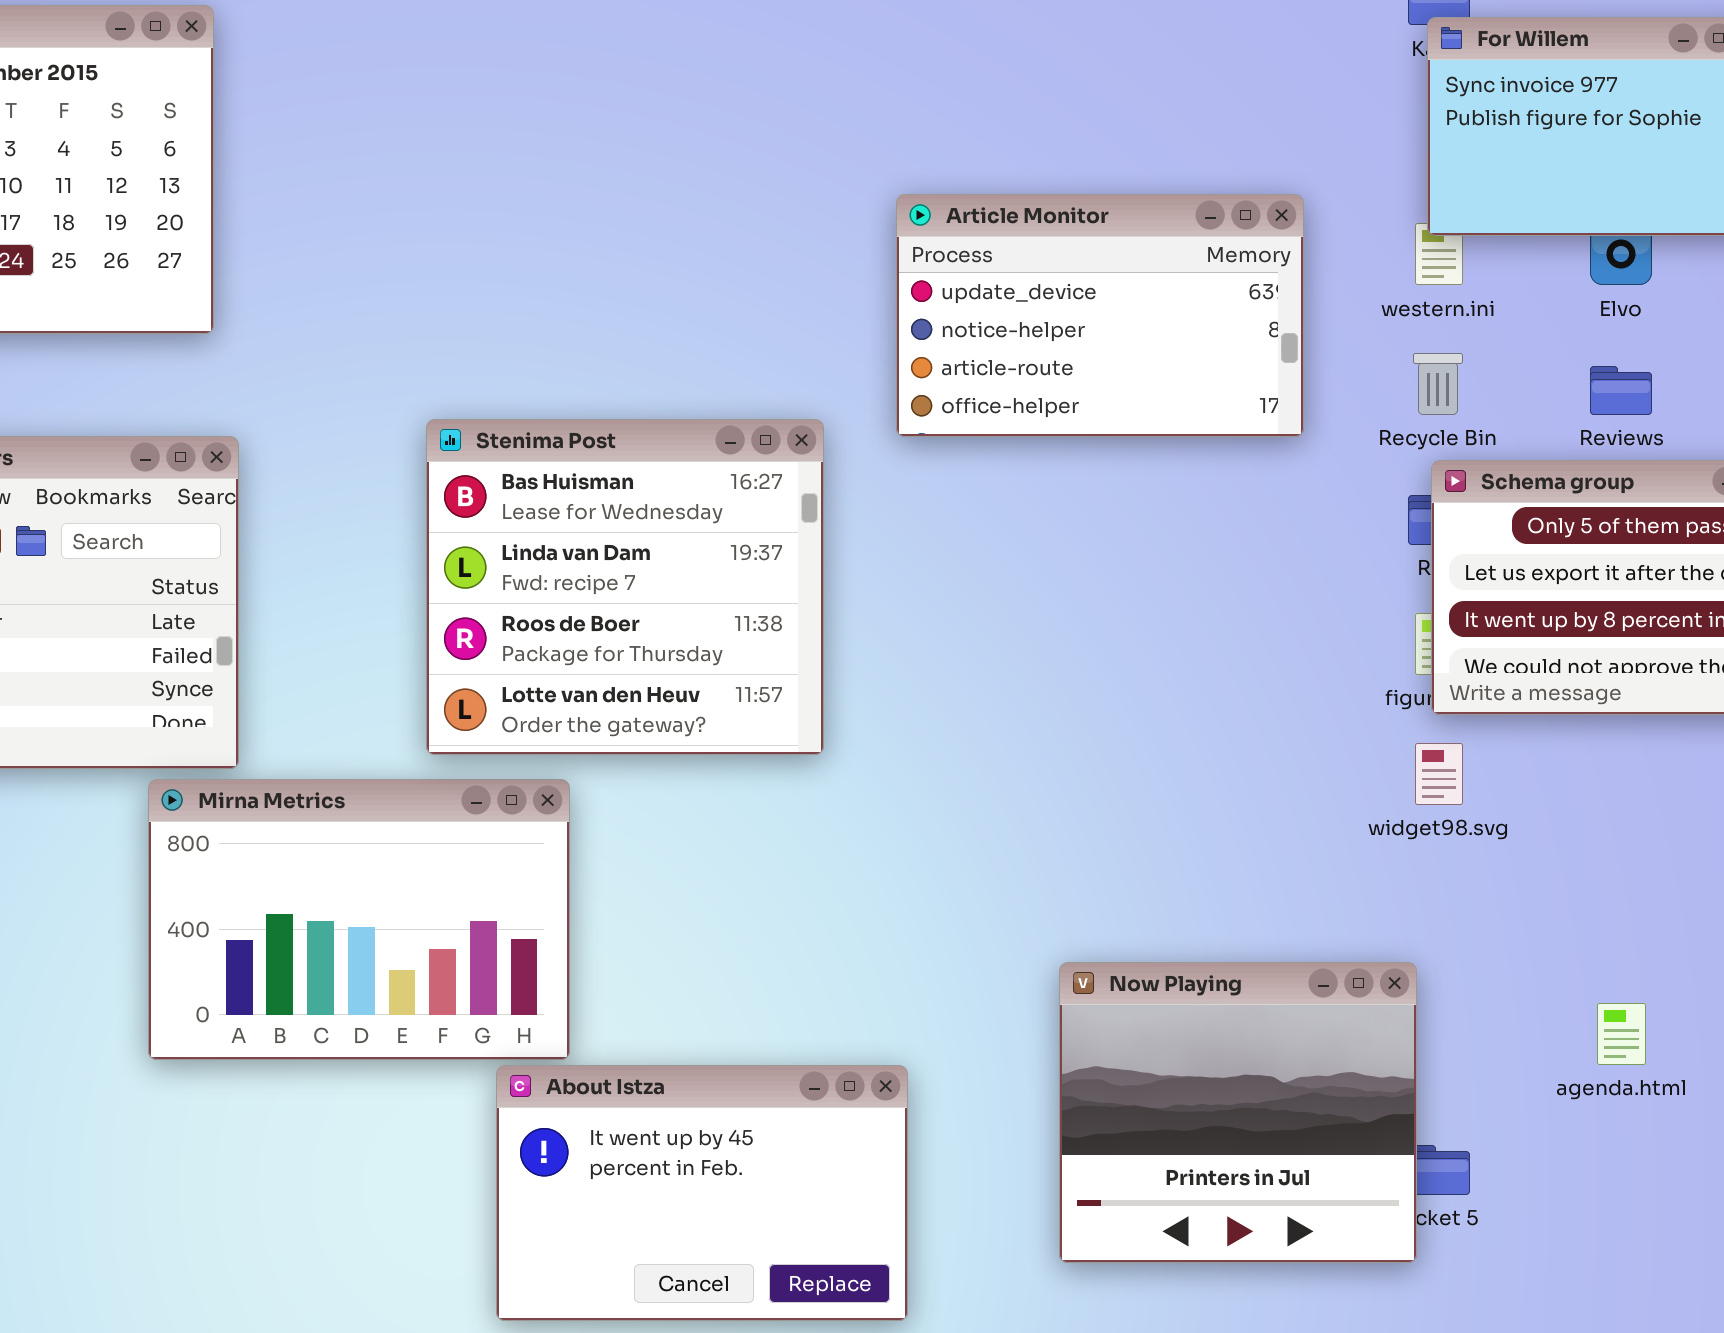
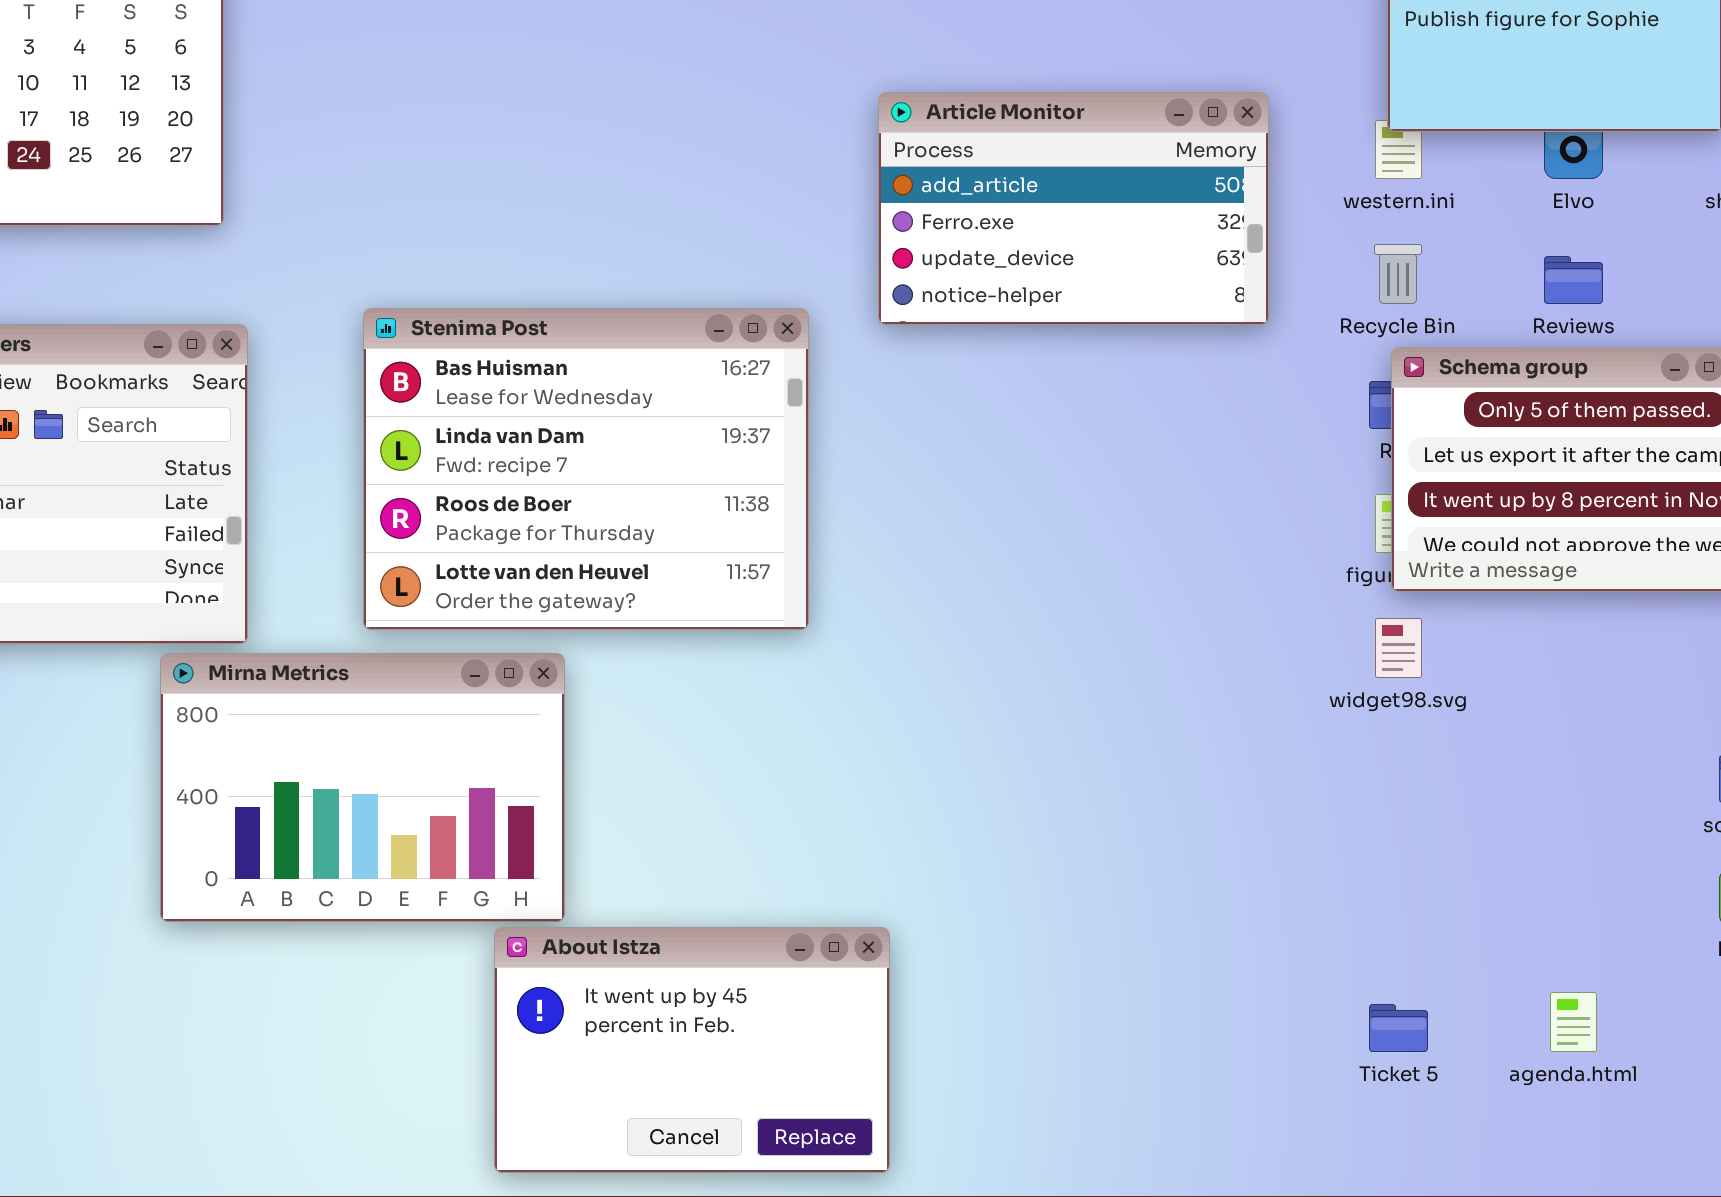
Article Monitor: [896,194,1304,437] -> [878,92,1269,325], scrolled up 2 rows
Stenima Post: [426,419,824,755] -> [363,308,809,630], resized
Now Playing: [1059,962,1417,1263] -> none, closed
agenda.html: [1597,1003,1646,1065] -> [1550,992,1597,1052], moved

